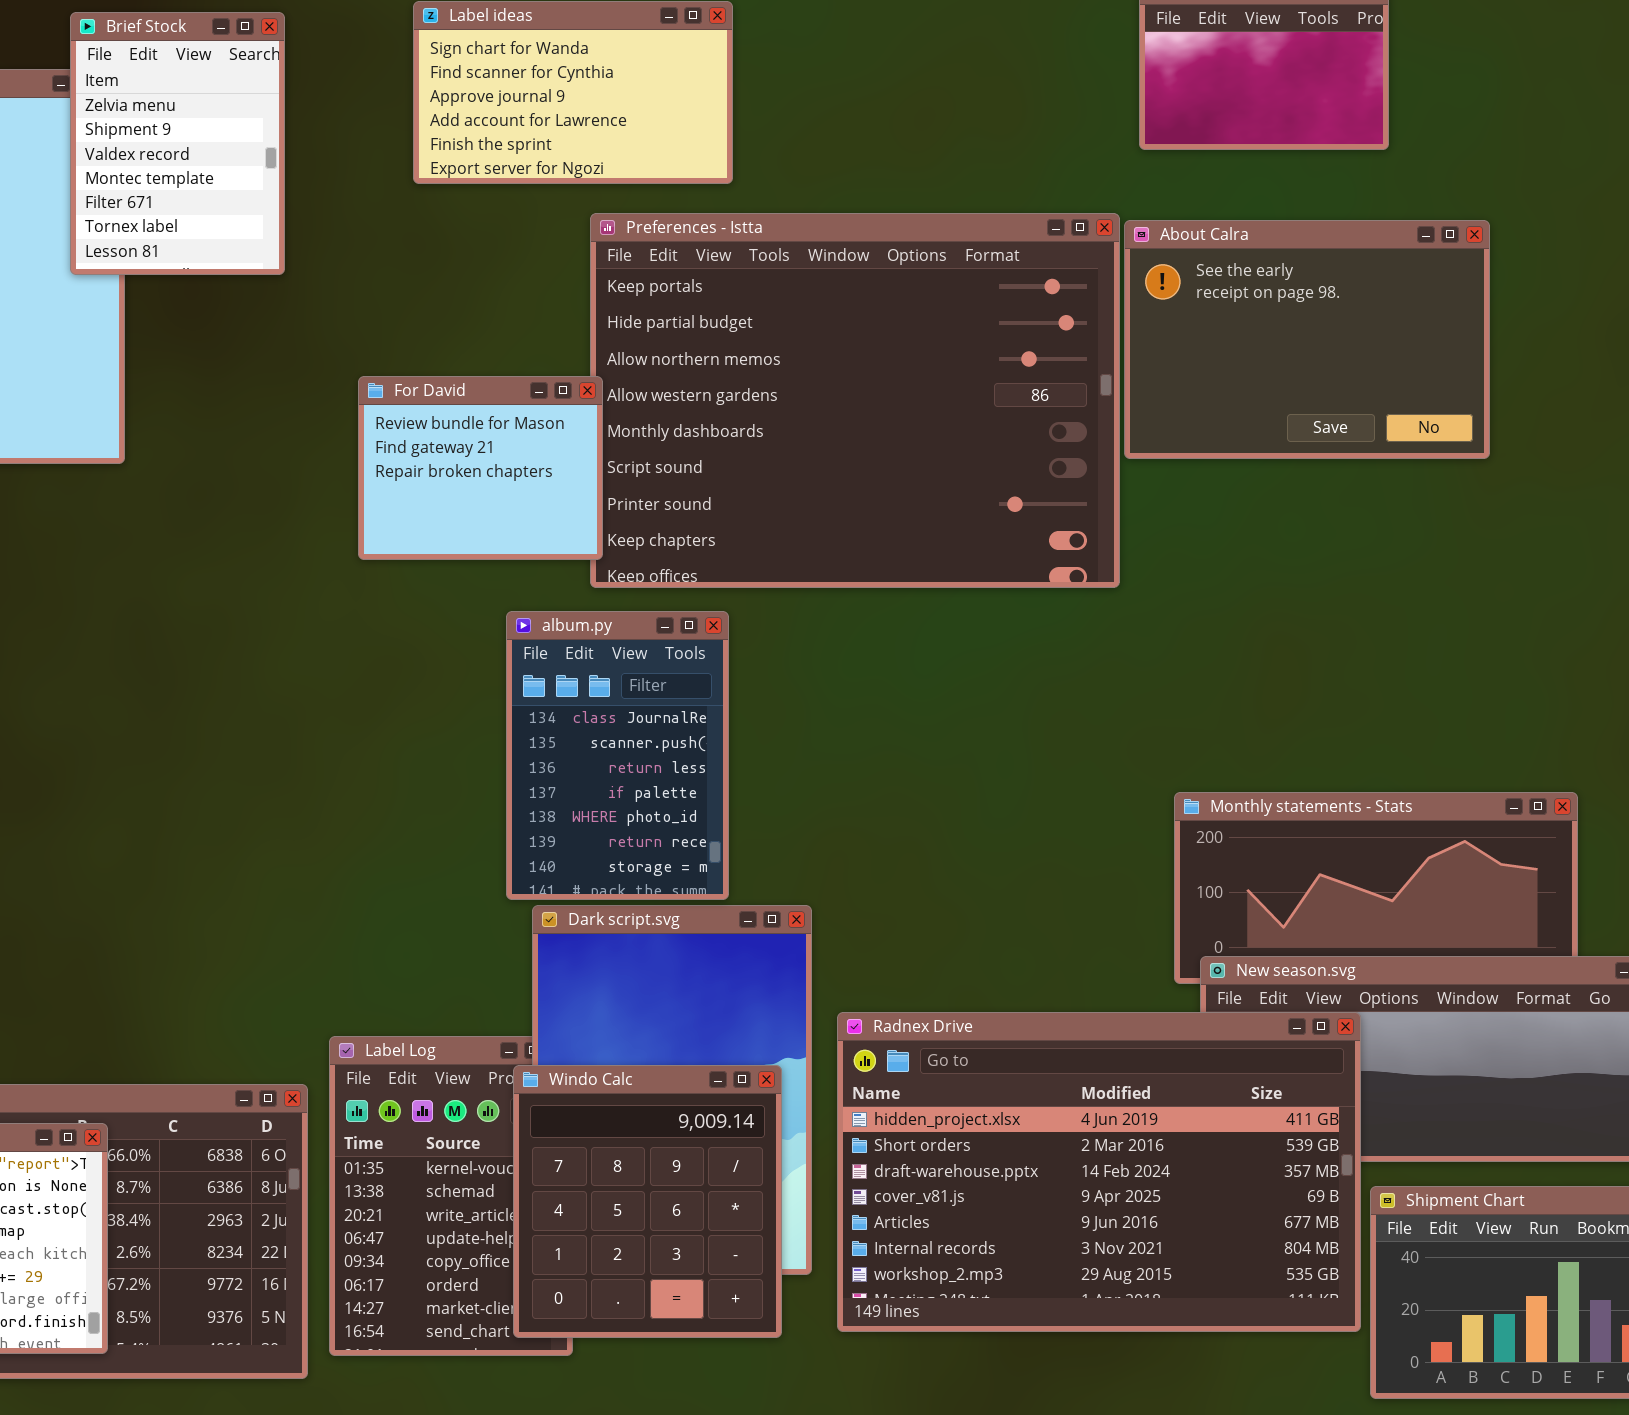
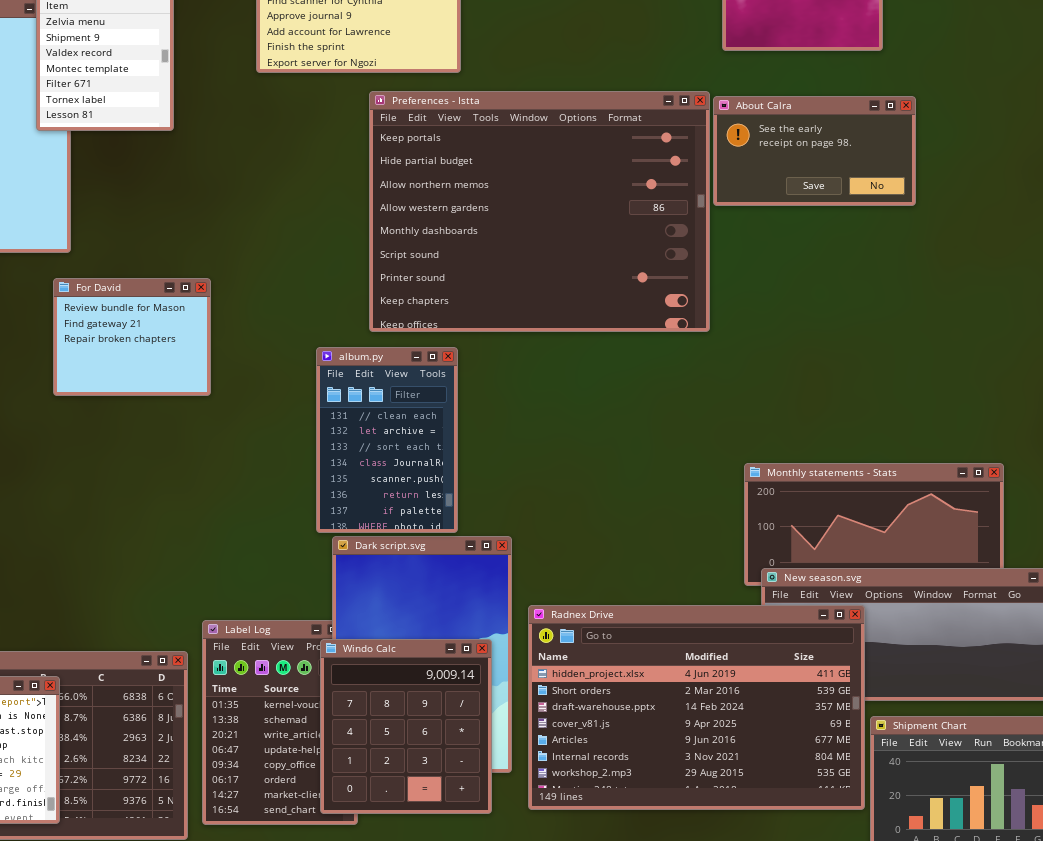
About Calra: [1124,220,1490,459] -> [713,96,916,206], resized
For David: [358,376,603,560] -> [53,278,211,396], moved
album.py: [506,611,729,900] -> [316,347,458,533], scrolled up 3 rows

